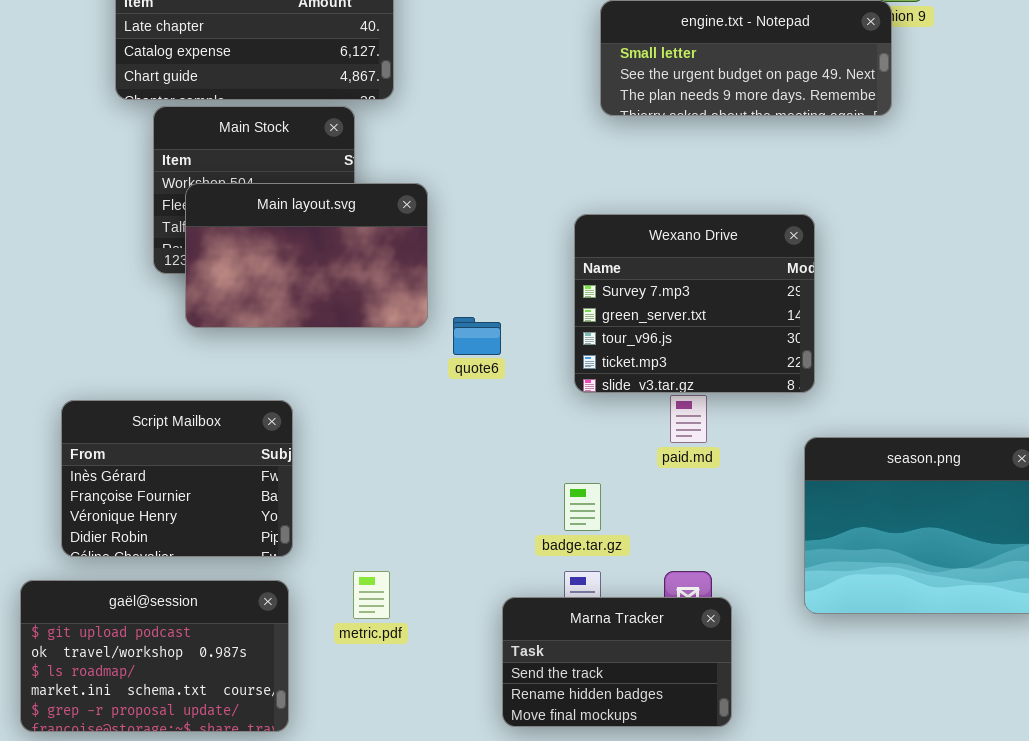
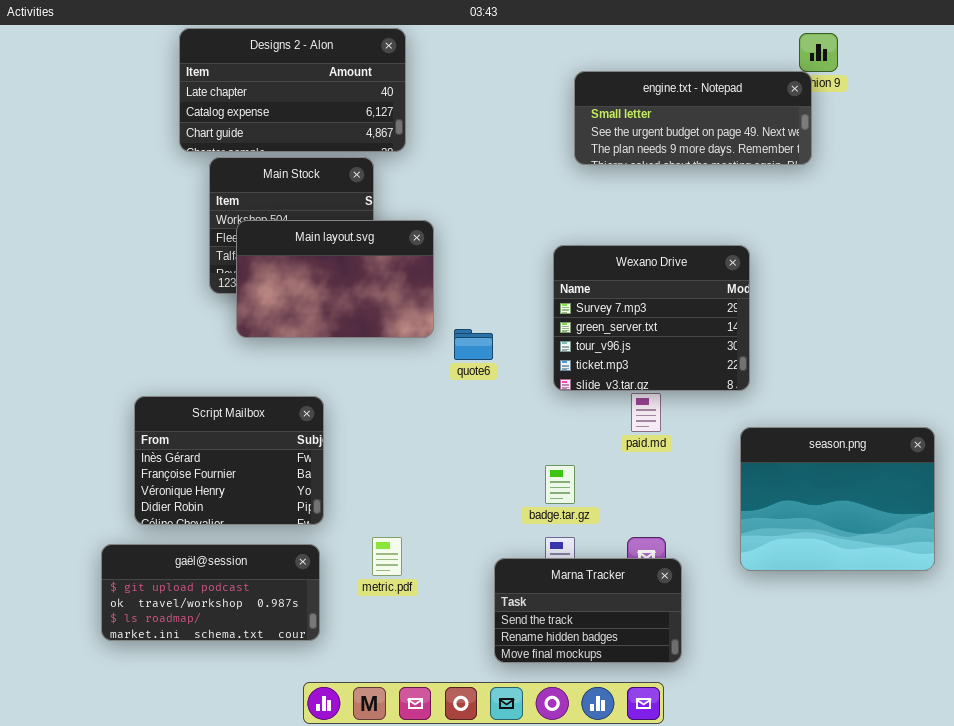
gaël@session: [20,580,289,732] -> [101,544,320,641], resized

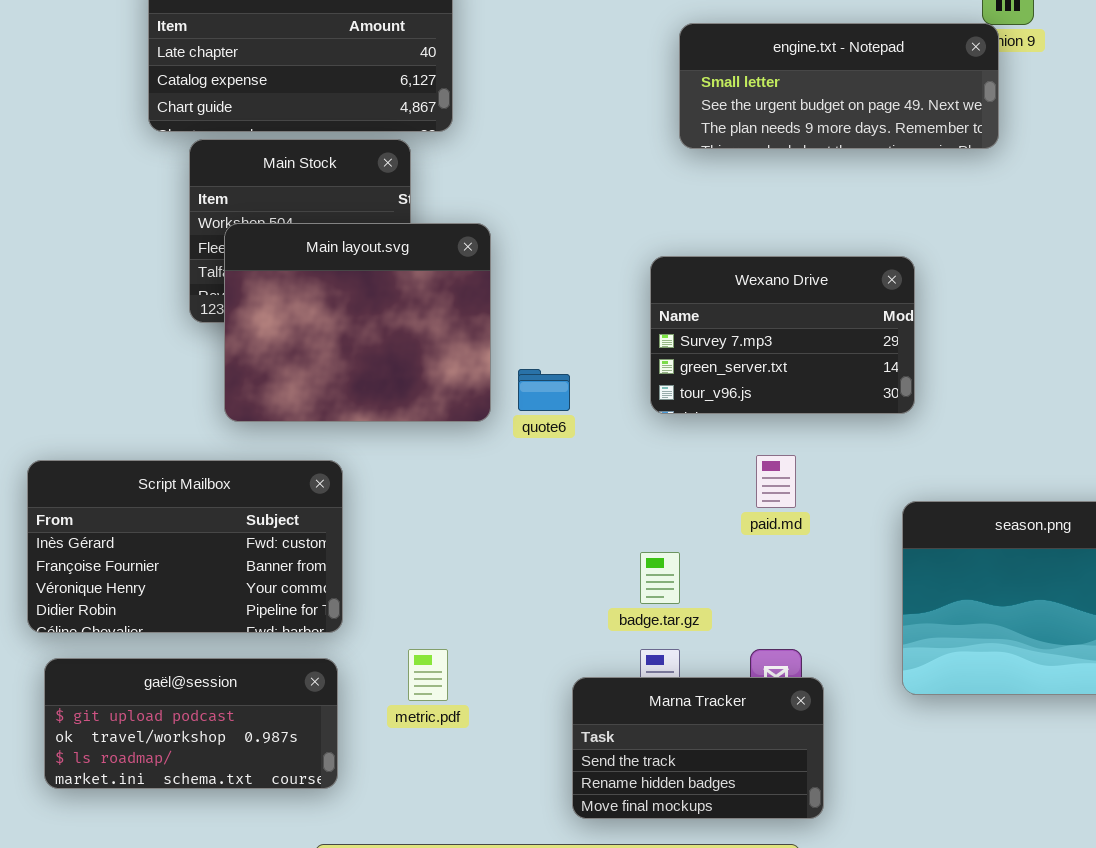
Main layout.svg: [236,220,434,338] -> [224,223,491,422], resized
Wexano Drive: [553,245,750,391] -> [650,256,915,414], resized
Script Mailbox: [134,396,324,525] -> [27,460,343,633], resized

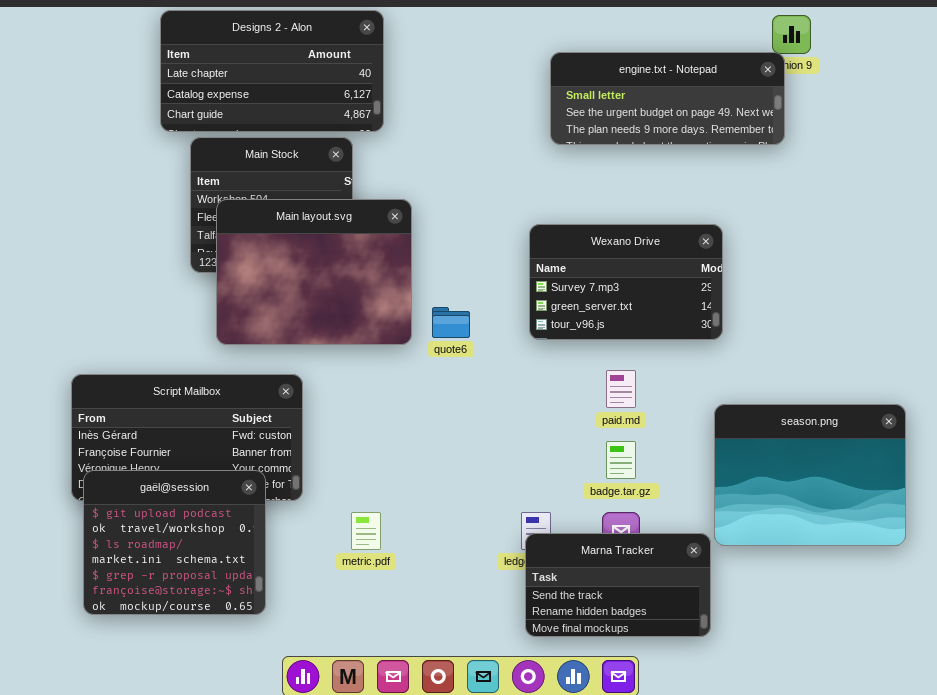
badge.tar.gz: [640,552,680,604] -> [606,441,636,479], moved
gaël@session: [44,658,338,789] -> [83,470,266,615], resized
Marna Tracker: [572,677,824,819] -> [525,533,711,637], moved

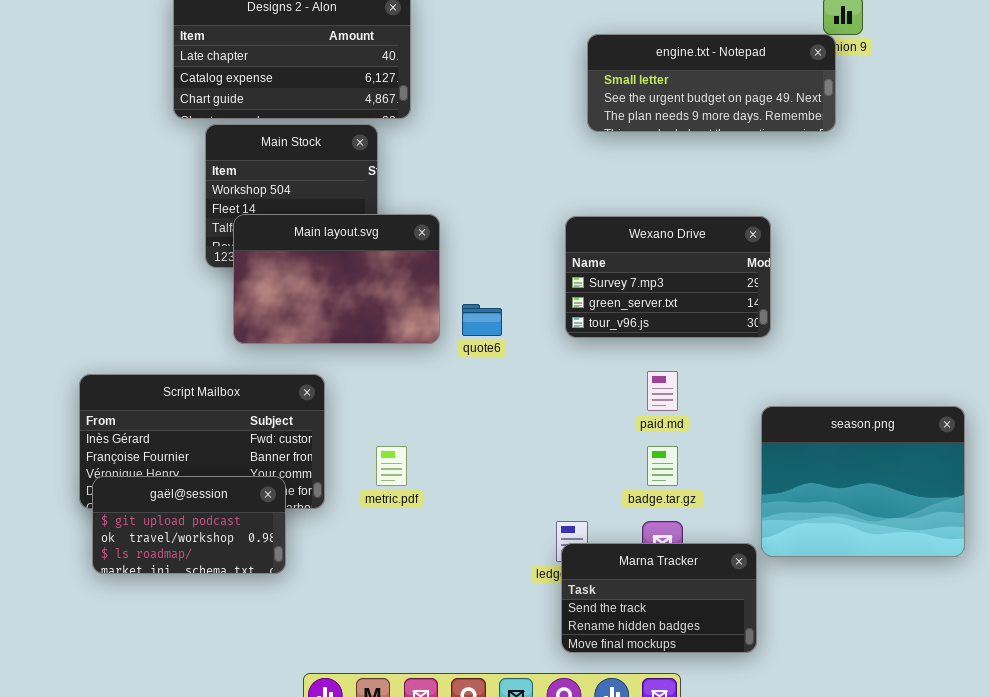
Main layout.svg: [216,199,412,345] -> [233,214,440,344], resized
gaël@session: [83,470,266,615] -> [92,476,286,574], resized
metric.pdf: [351,512,381,550] -> [376,446,407,486], moved

